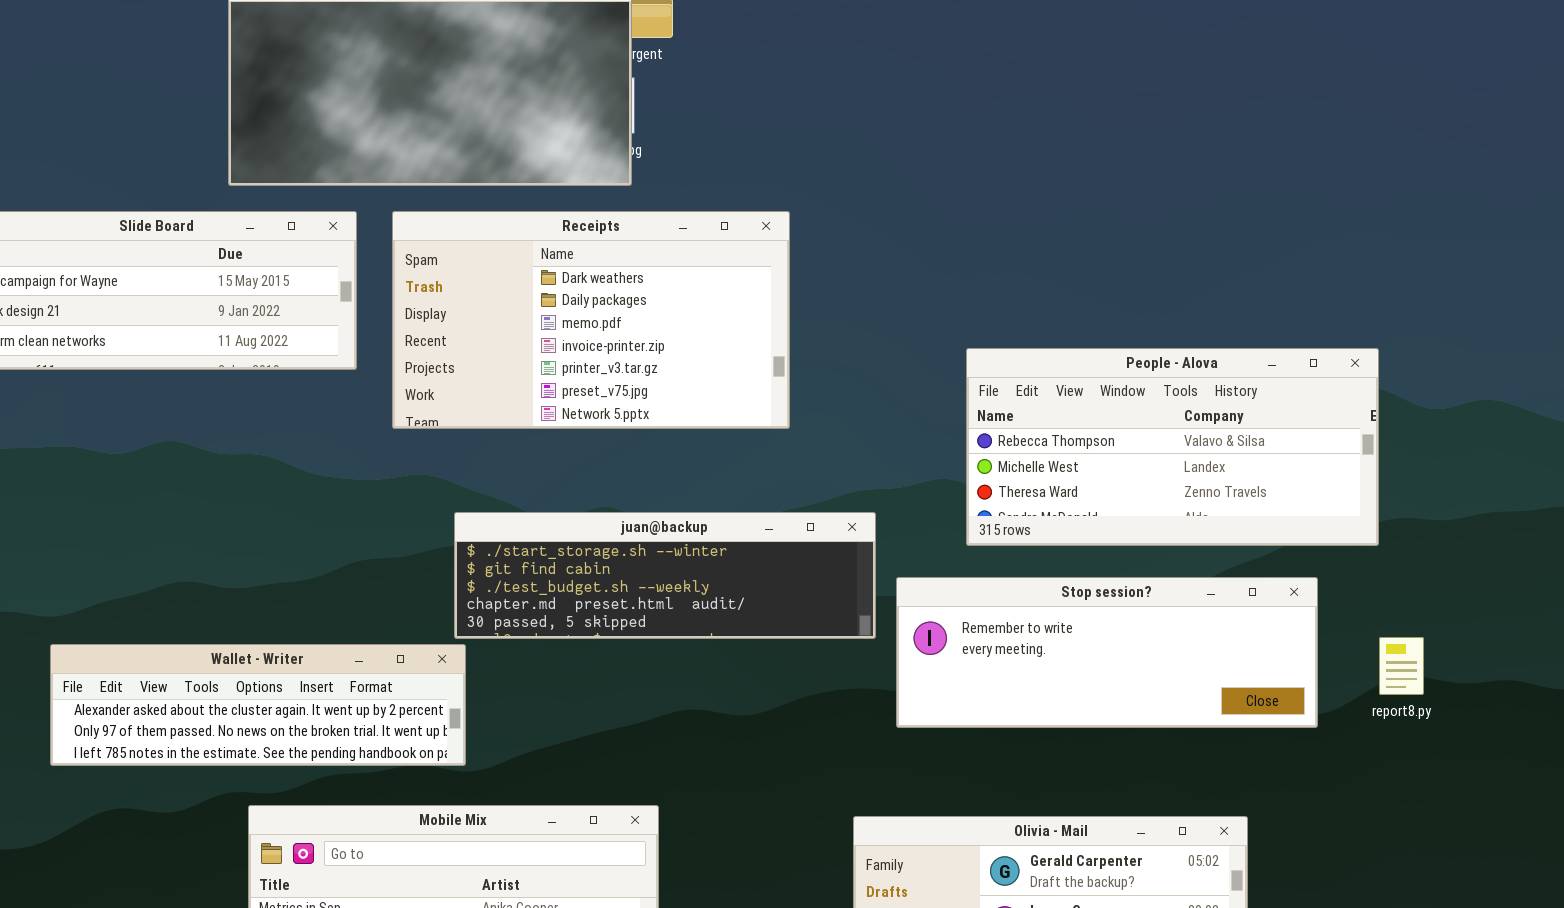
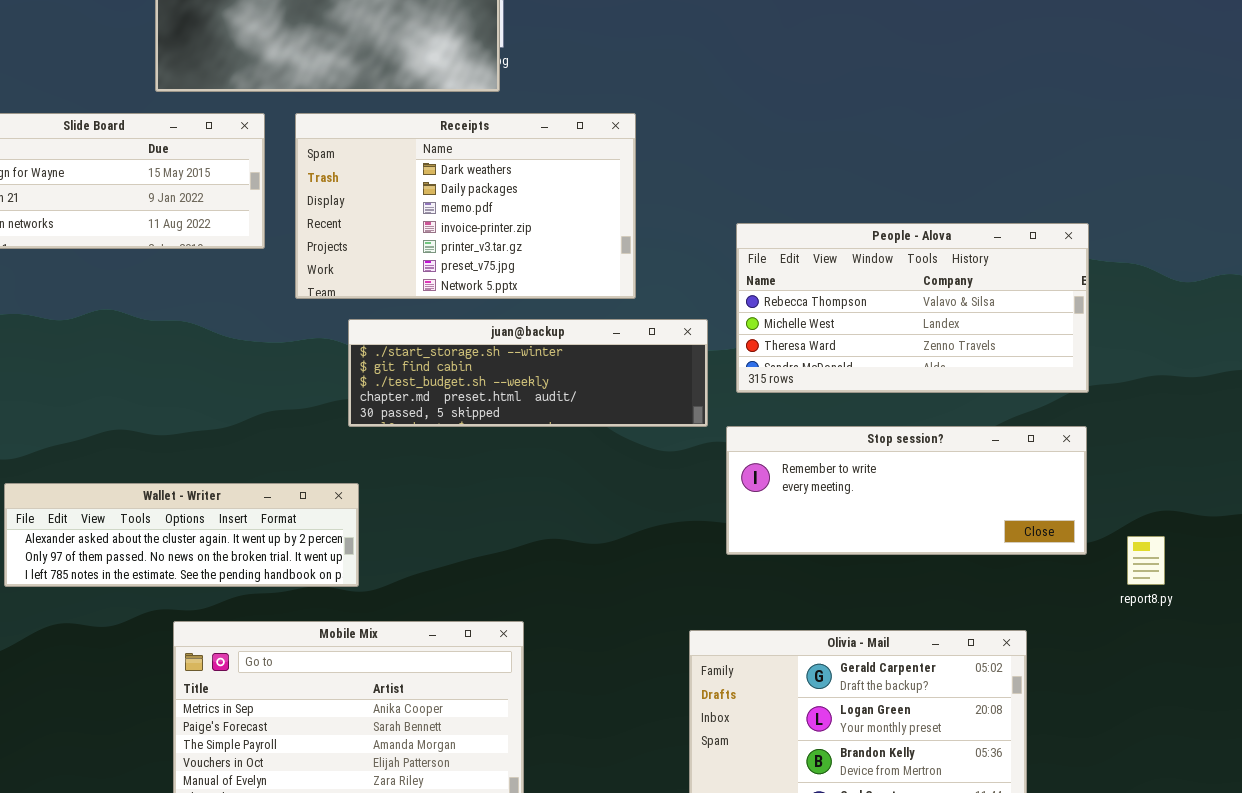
People - Alova: [966,348,1379,546] -> [736,223,1089,393], moved
juan@backup: [454,512,876,639] -> [348,319,708,427], moved
report8.py: [1379,637,1424,695] -> [1127,536,1165,585], moved

